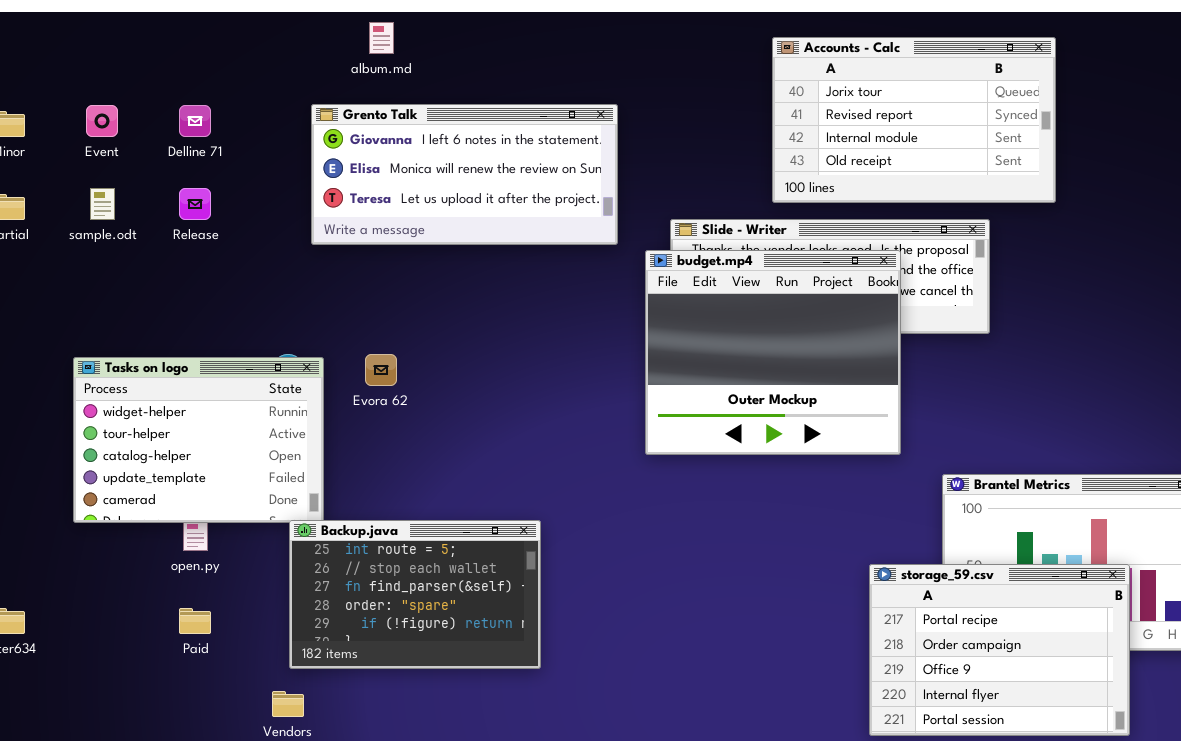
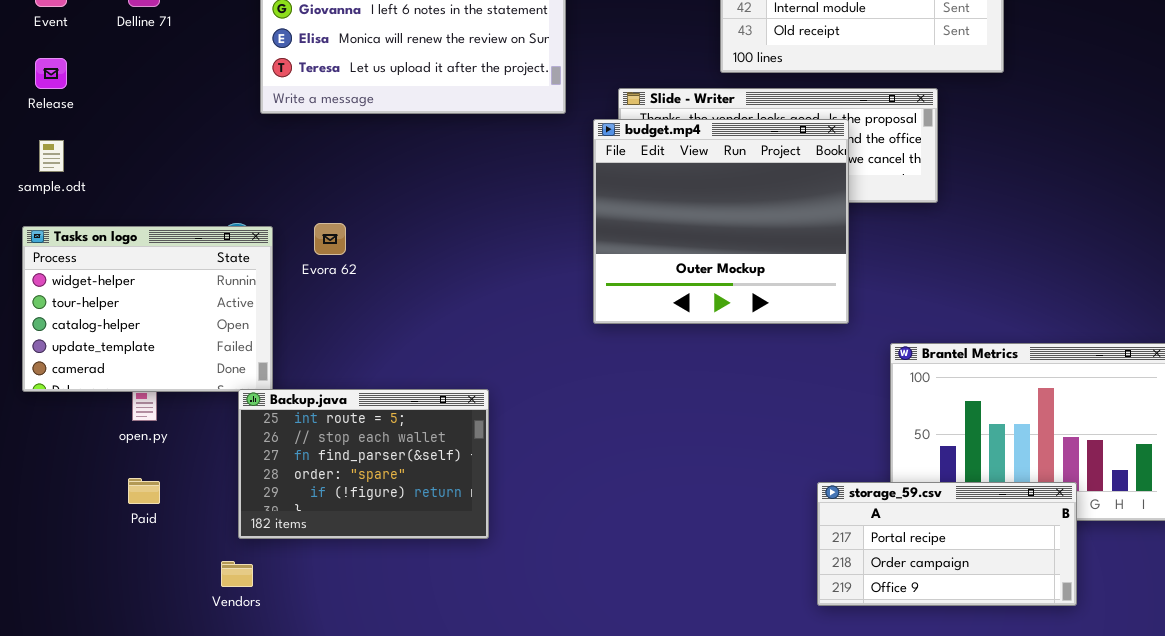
sample.odt: [90,188,115,220] -> [39,140,64,172], moved
Release: [179,188,211,220] -> [35,58,67,89], moved
storage_59.csv: [869,564,1130,736] -> [817,482,1077,606], resized

